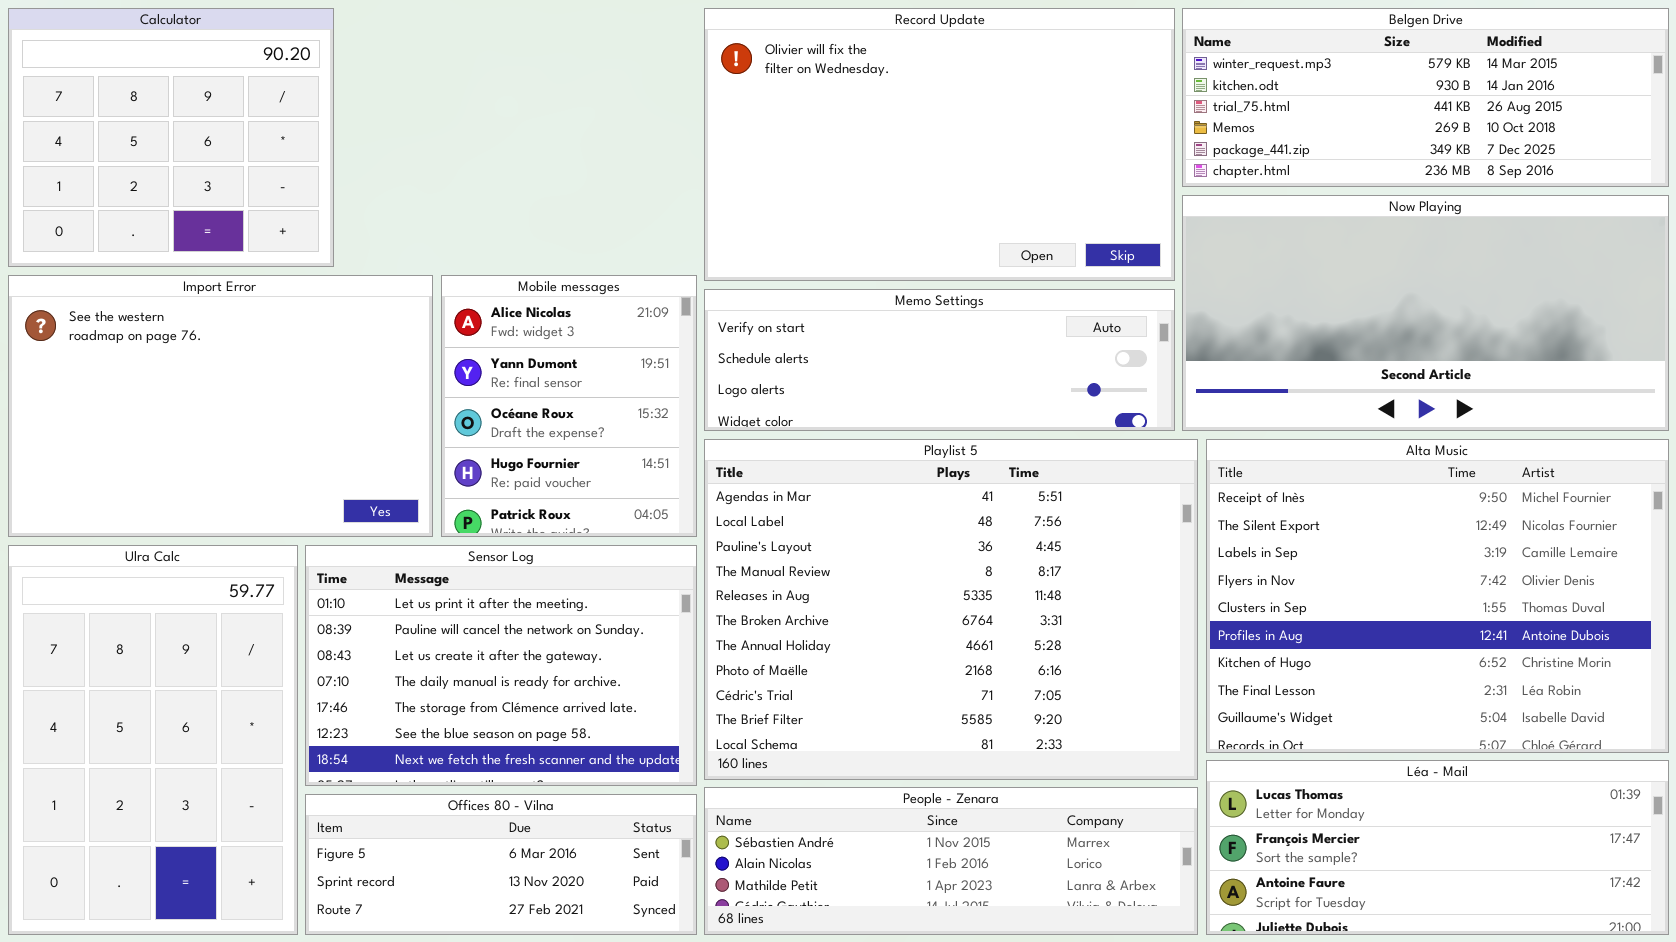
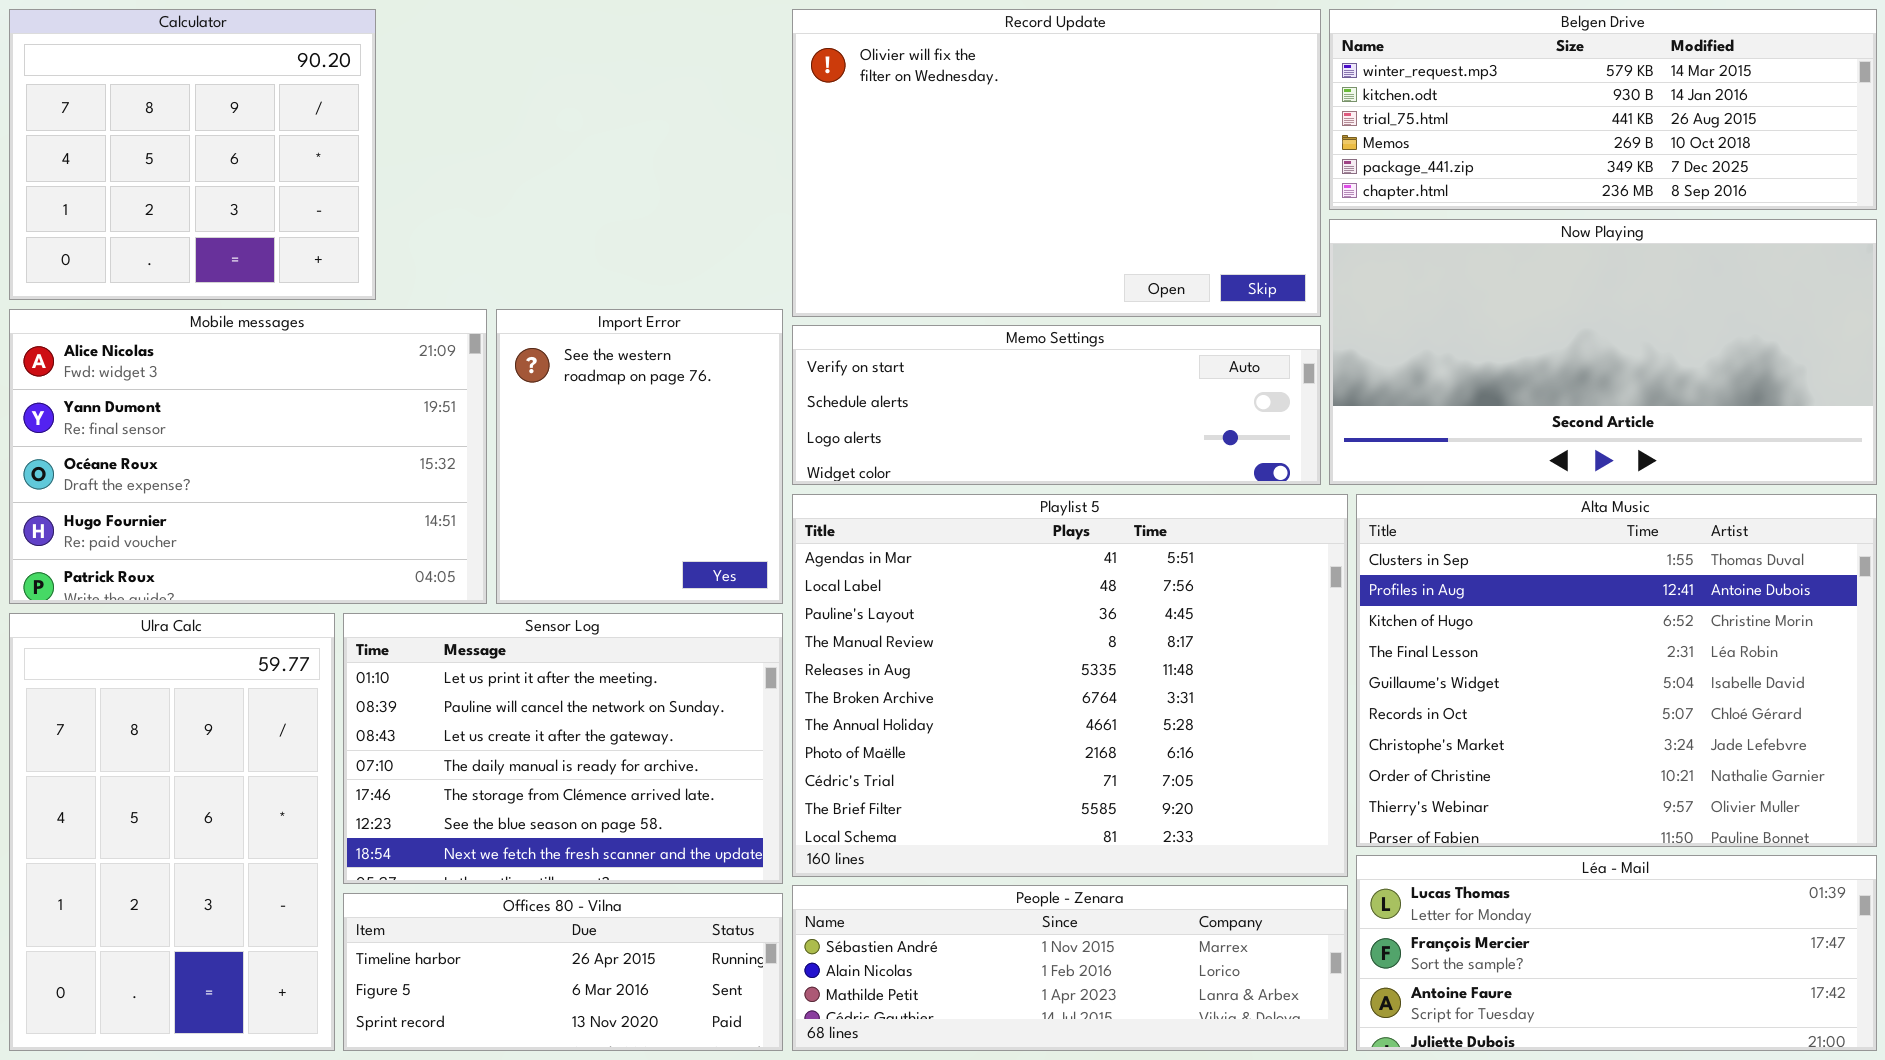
Import Error: [8,275,433,537] -> [496,309,783,604], moved, resized
Mobile messages: [441,275,697,537] -> [9,309,487,604], moved, resized
Alta Music: [1206,439,1669,753] -> [1356,494,1877,847], scrolled down 4 rows
Offices 80 - Vilna: [305,794,697,935] -> [343,893,783,1051], scrolled up 1 row

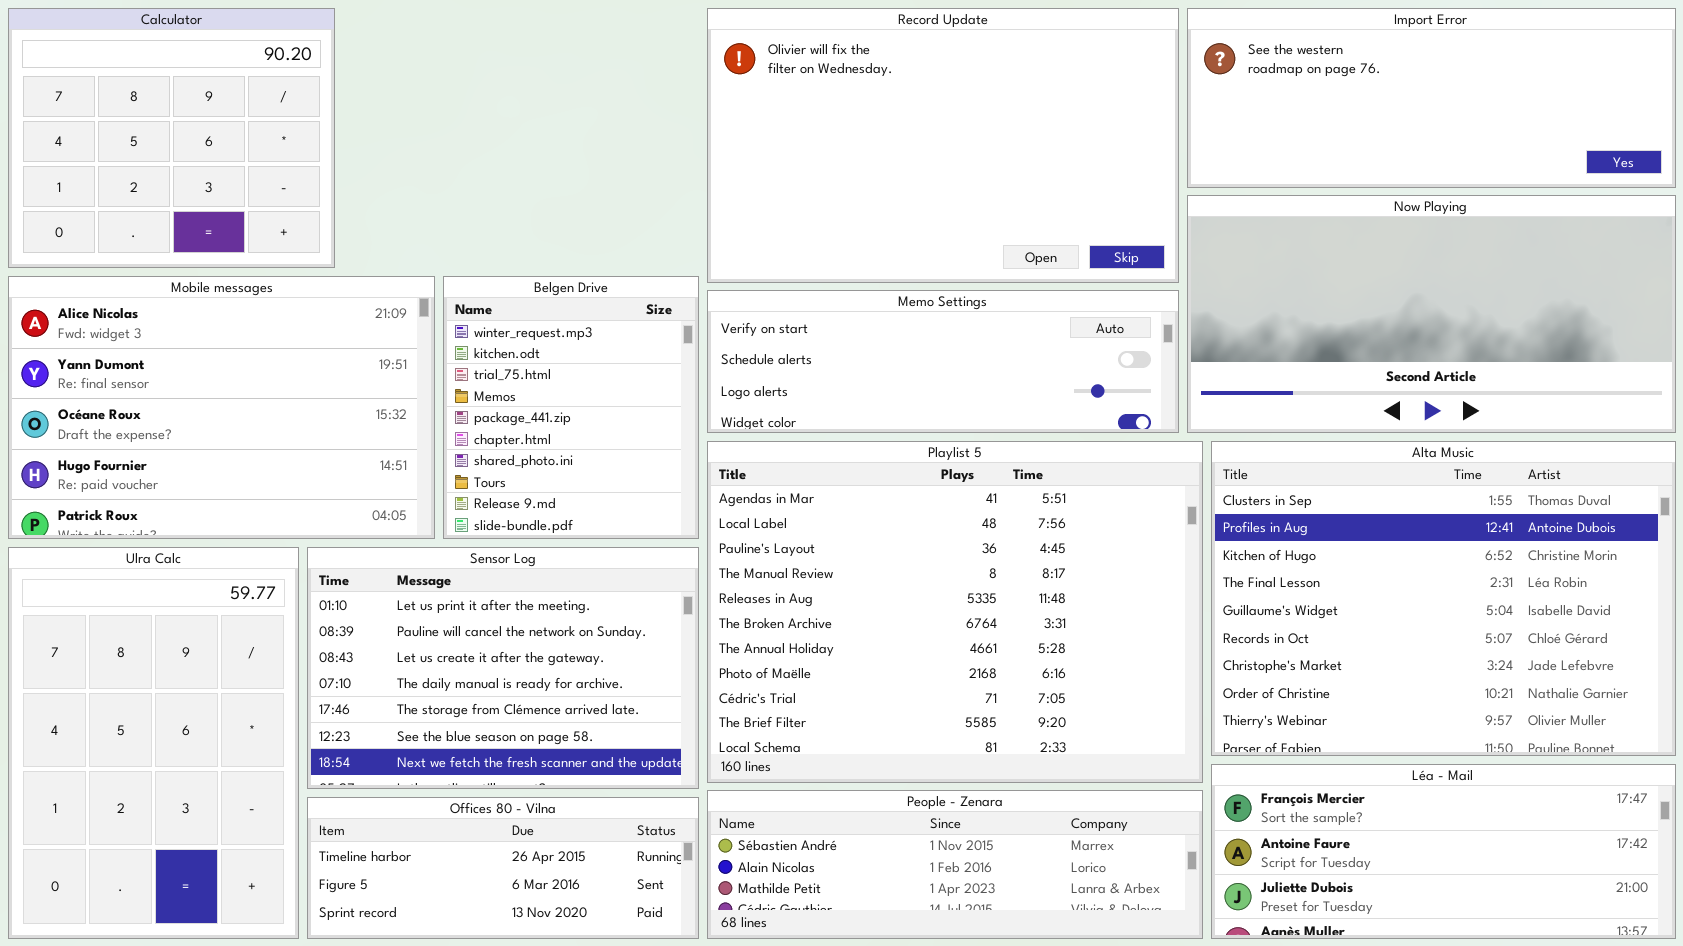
Belgen Drive: [1329,9,1877,210] -> [443,276,699,539], moved, resized
Import Error: [496,309,783,604] -> [1187,8,1676,188], moved, resized
Léa - Mail: [1356,855,1877,1051] -> [1211,764,1676,939], scrolled down 1 row

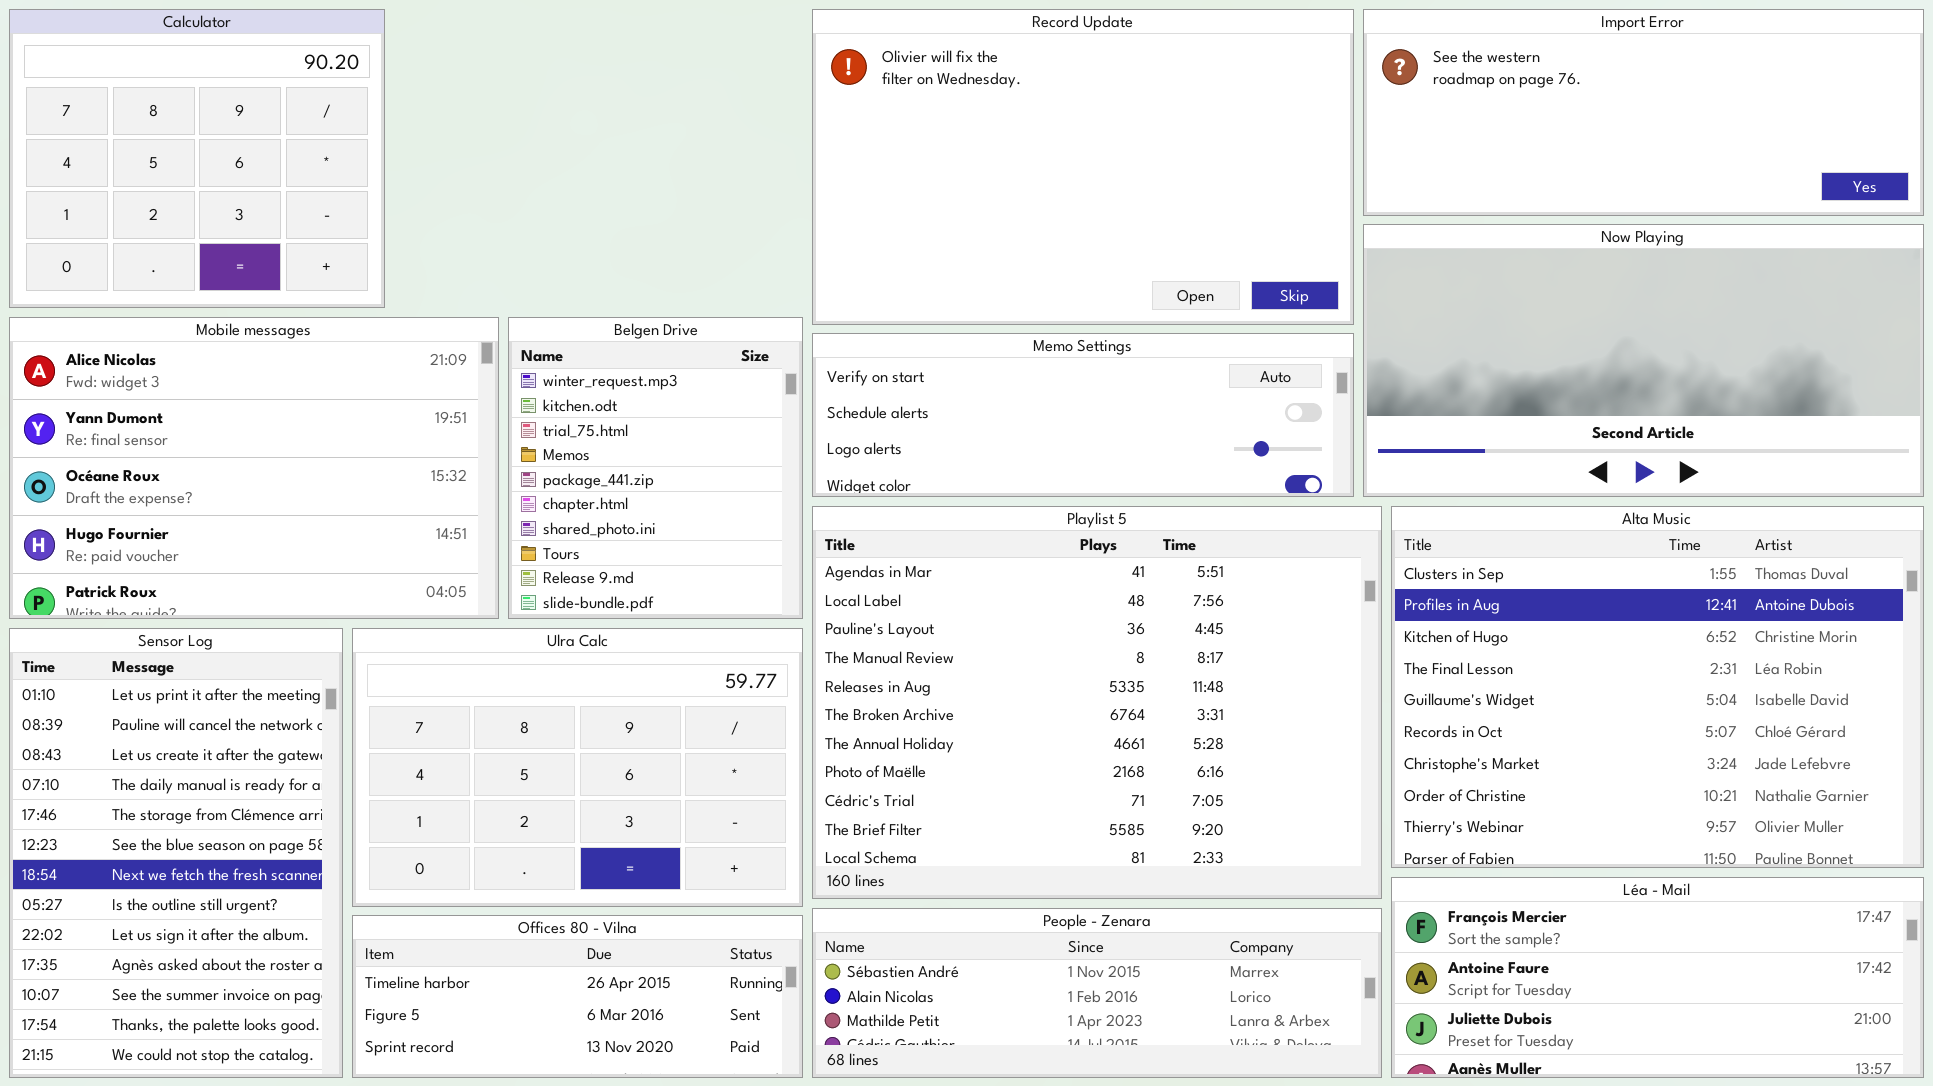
Ulra Calc: [8,547,299,939] -> [352,628,803,907], moved, resized
Sensor Log: [307,547,699,789] -> [9,628,343,1078], moved, resized

